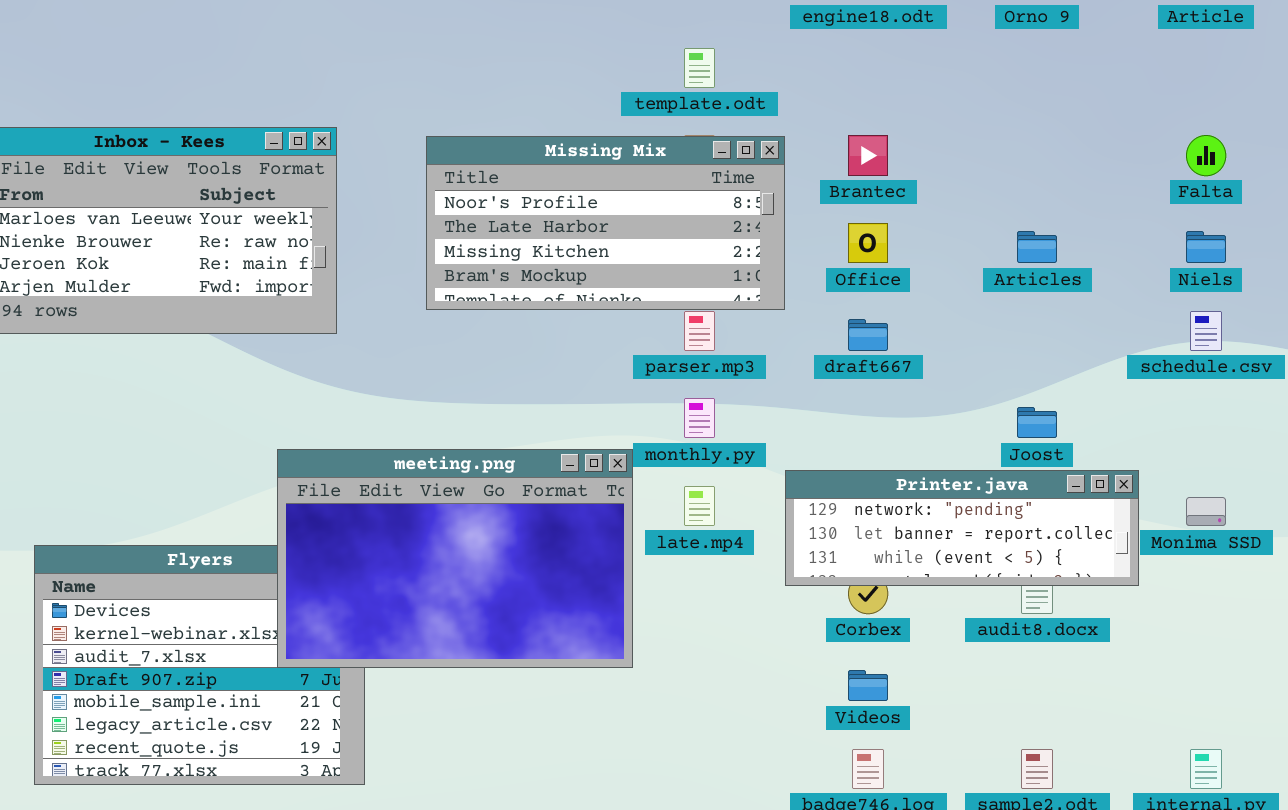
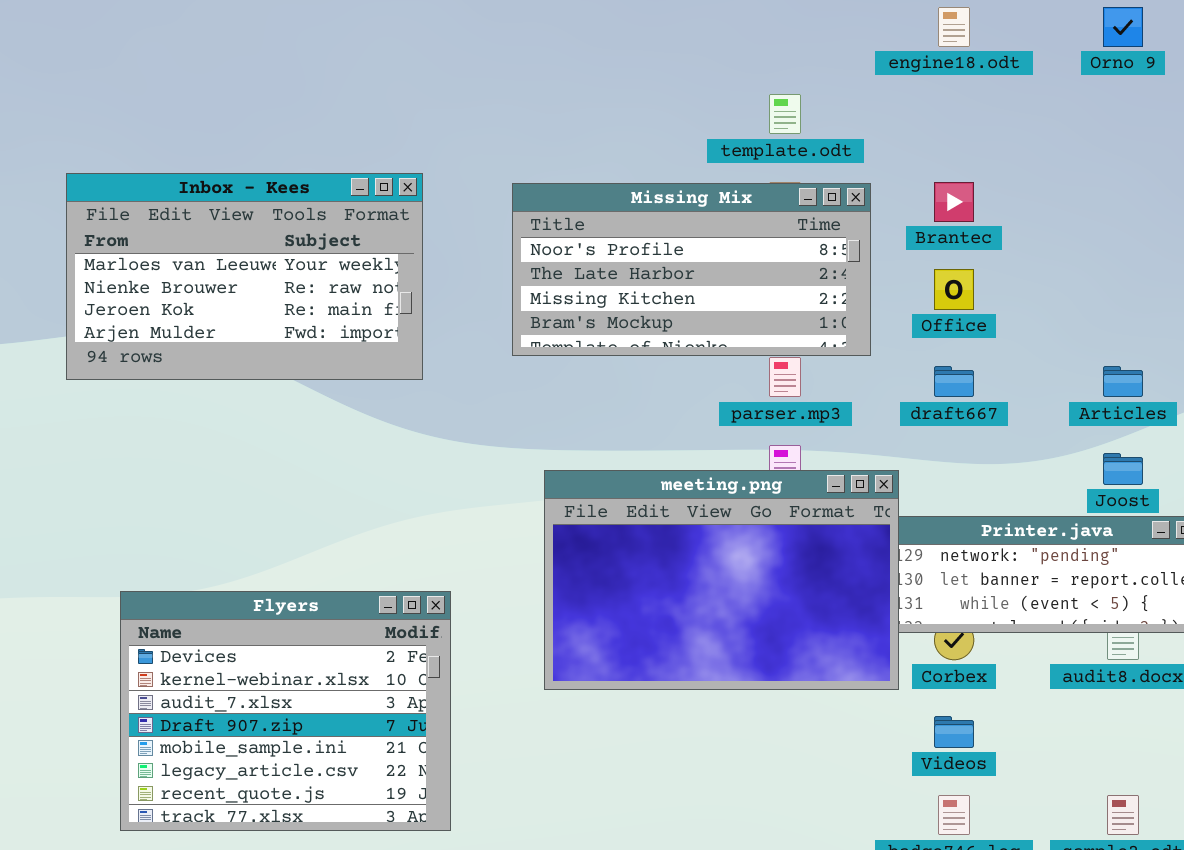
Articles: [1017,231,1057,263] -> [1103,366,1143,397], moved
meeting.png: [277,449,633,668] -> [544,470,899,690], moved

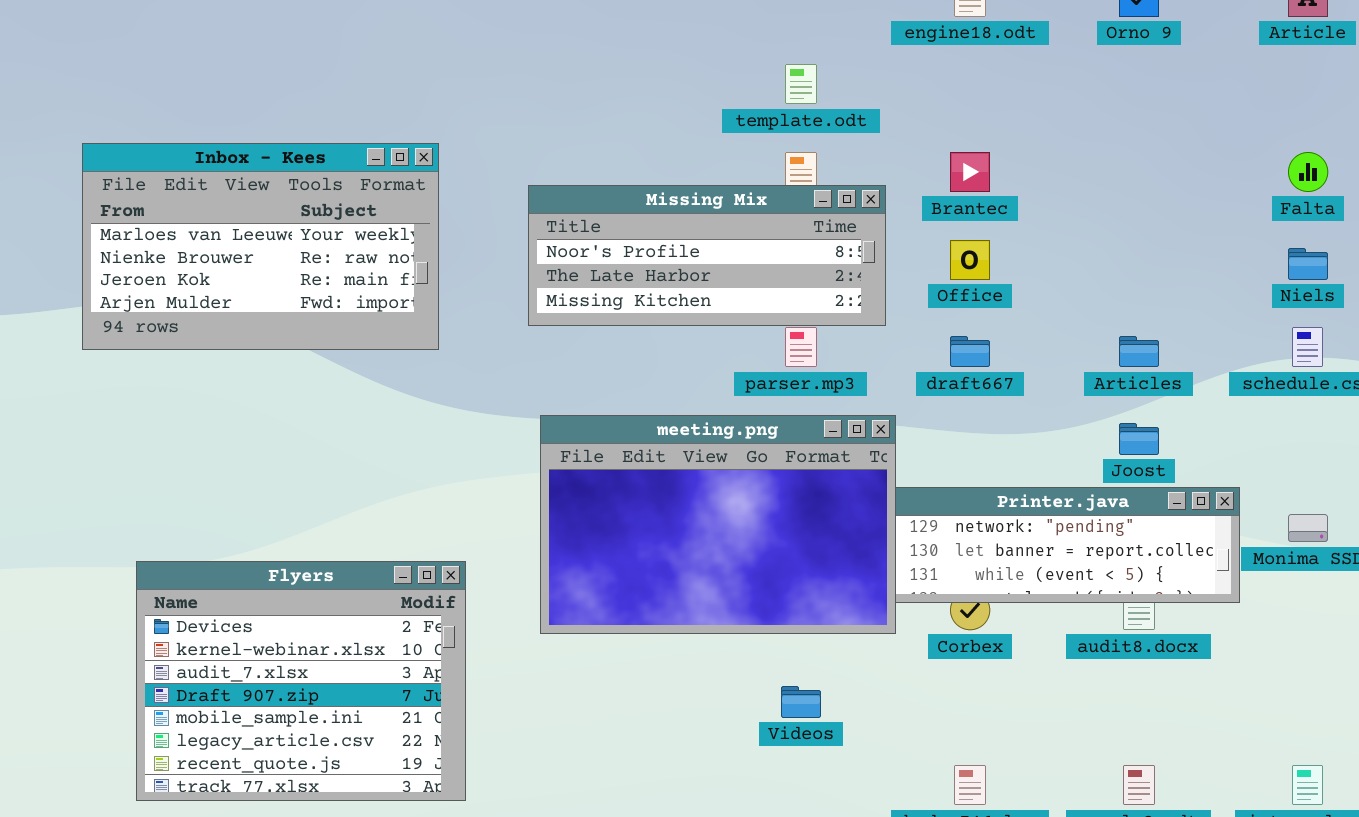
Missing Mix: [512,183,871,356] -> [528,185,886,326], resized
meeting.png: [544,470,899,690] -> [540,415,896,634], moved
Videos: [934,716,974,748] -> [781,686,821,718], moved

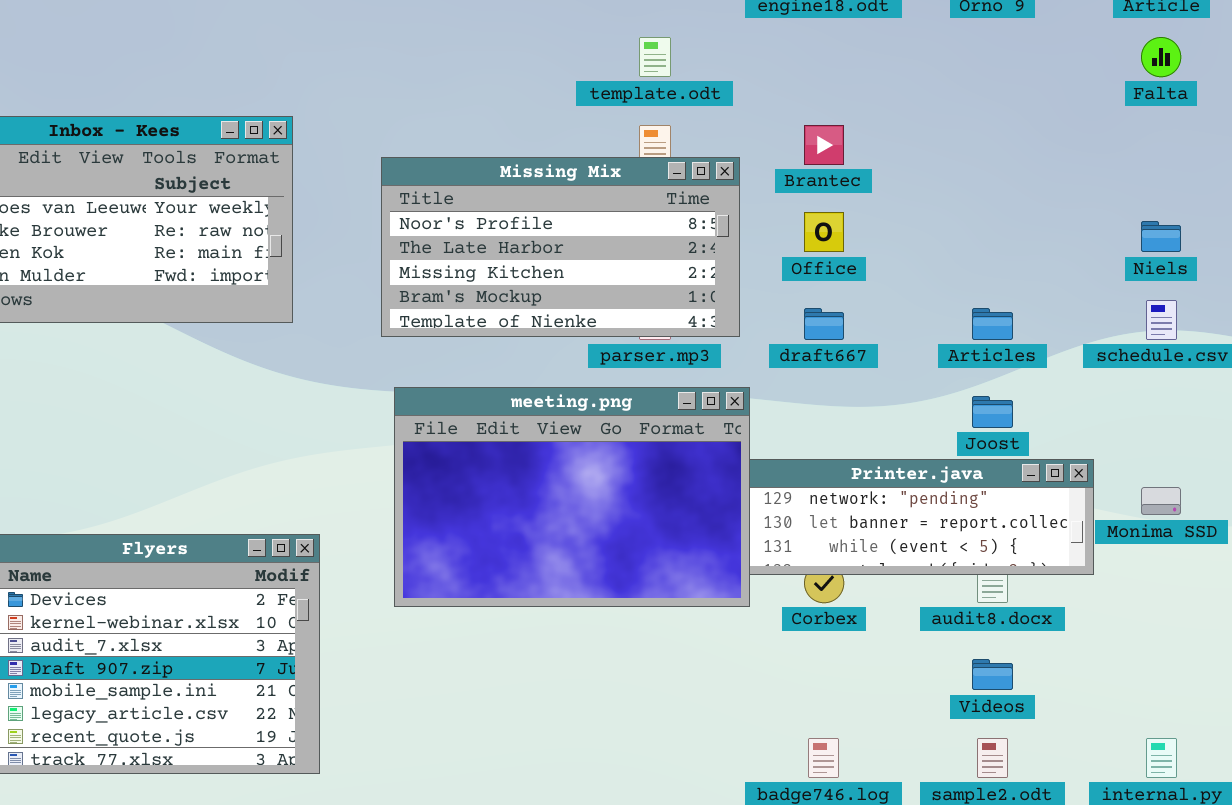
Falta: [1288,152,1328,192] -> [1141,37,1181,77], moved
Missing Mix: [528,185,886,326] -> [381,157,740,337], resized
Videos: [781,686,821,718] -> [972,659,1013,690], moved

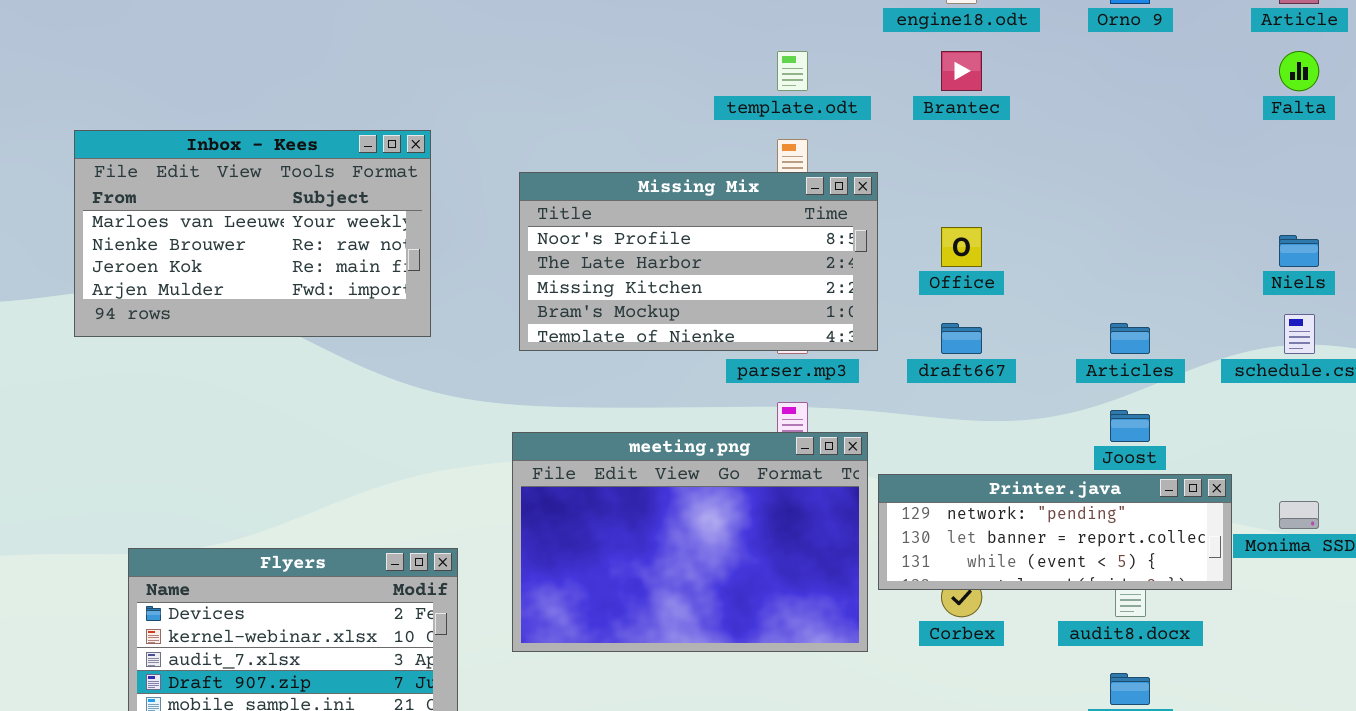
Brantec: [804,125,844,165] -> [941,51,982,91], moved
meeting.png: [394,387,750,607] -> [512,432,868,652], moved

